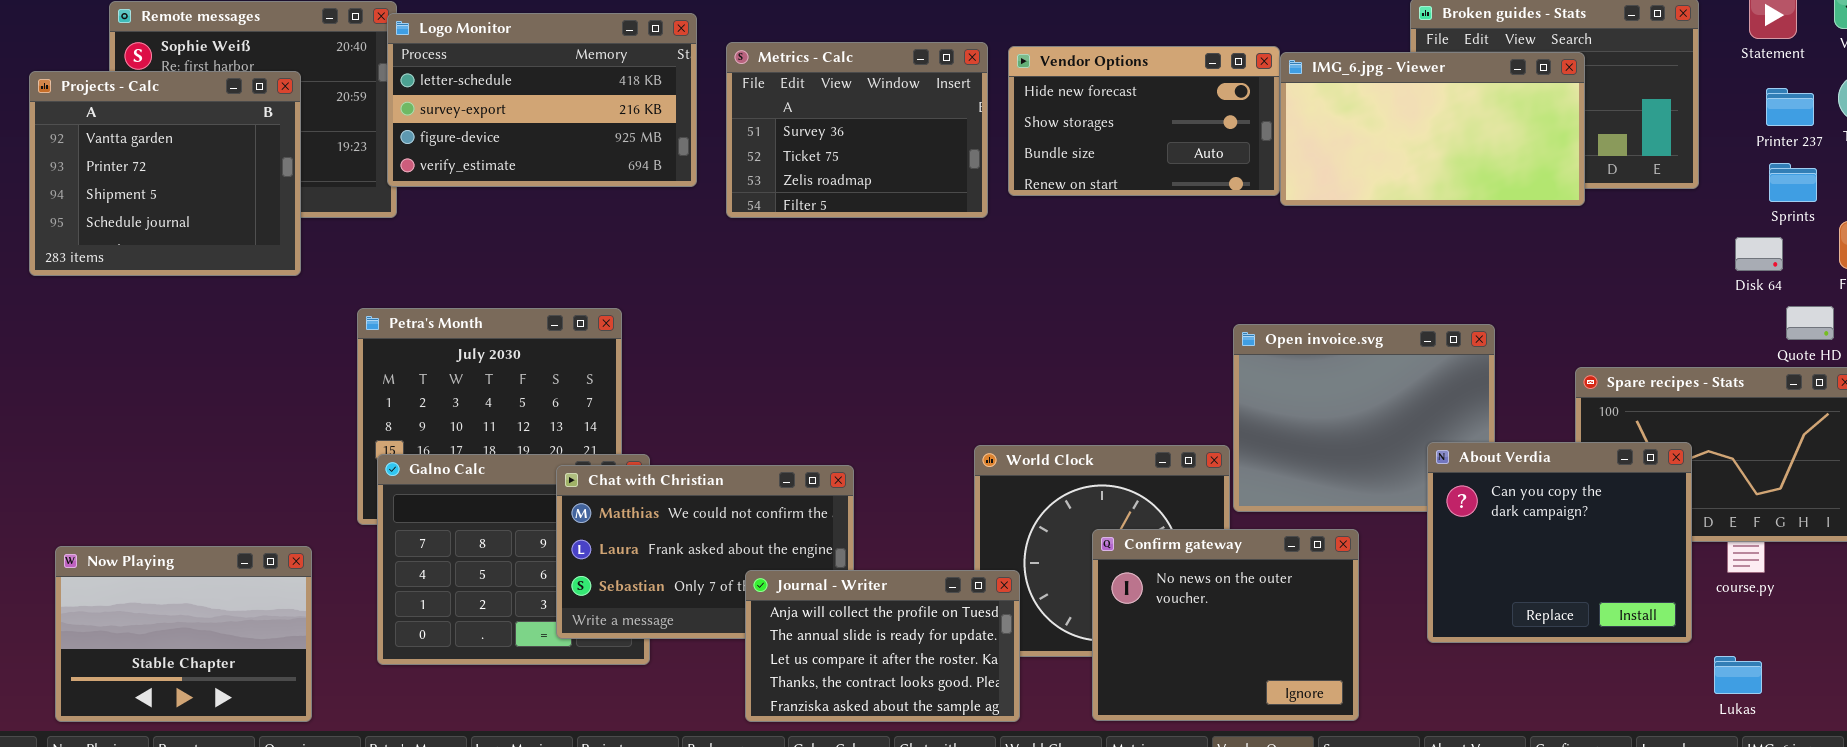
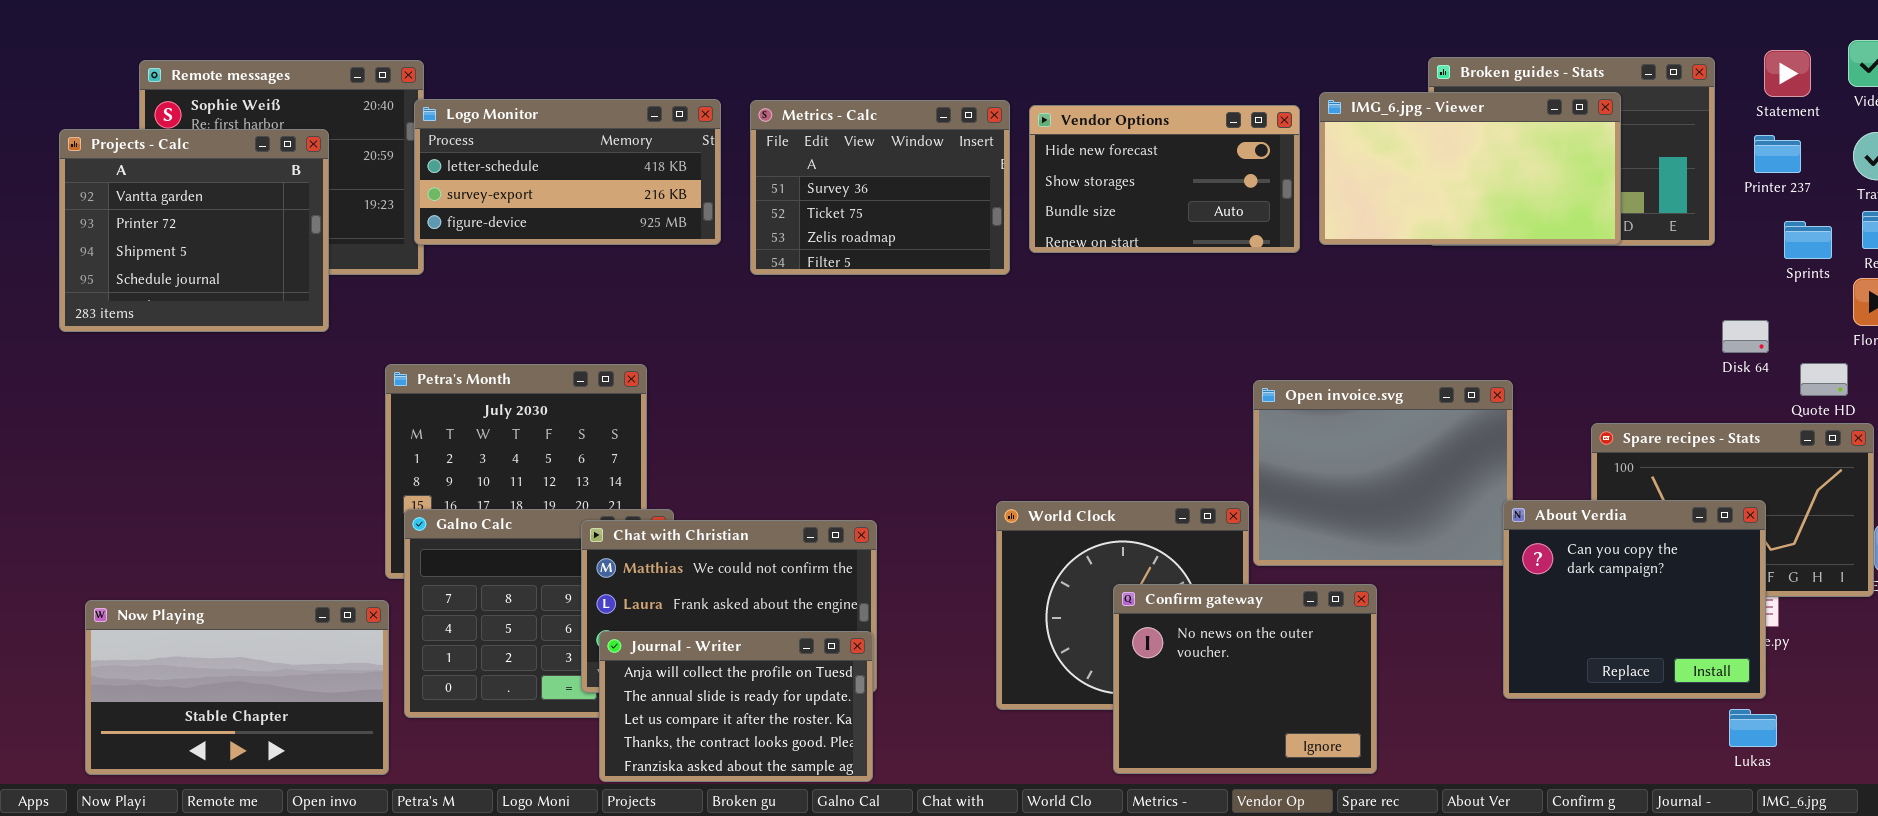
Logo Monitor: [387,13,697,187] -> [414,99,721,245], resized
IMG_6.jpg - Viewer: [1280,52,1585,206] -> [1319,92,1621,245], moved
Printer 237: [1766,88,1814,126] -> [1754,135,1801,173], moved
Disk 64: [1735,237,1783,271] -> [1722,320,1769,353], moved
About Verdia: [1427,442,1692,643] -> [1503,500,1766,699], moved
Now Playing: [55,546,312,722] -> [85,600,389,775], resized
Journal - Writer: [745,570,1020,722] -> [599,631,873,782], moved

